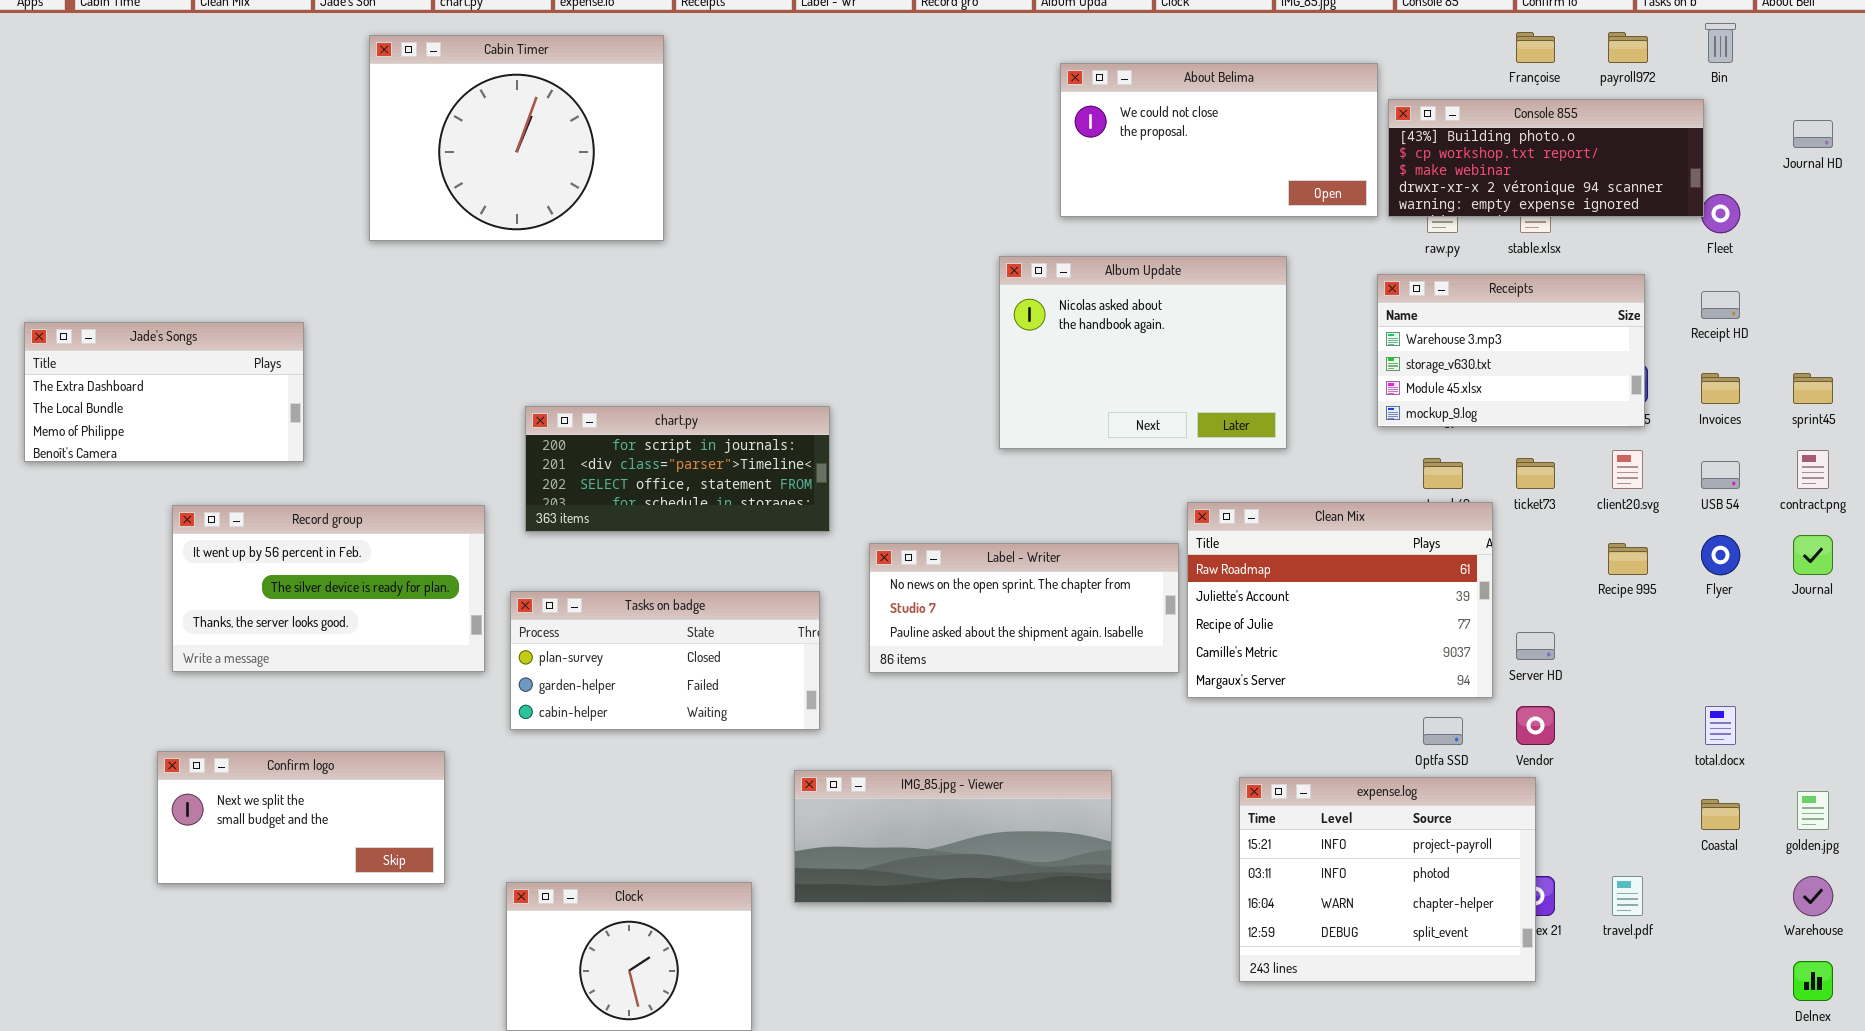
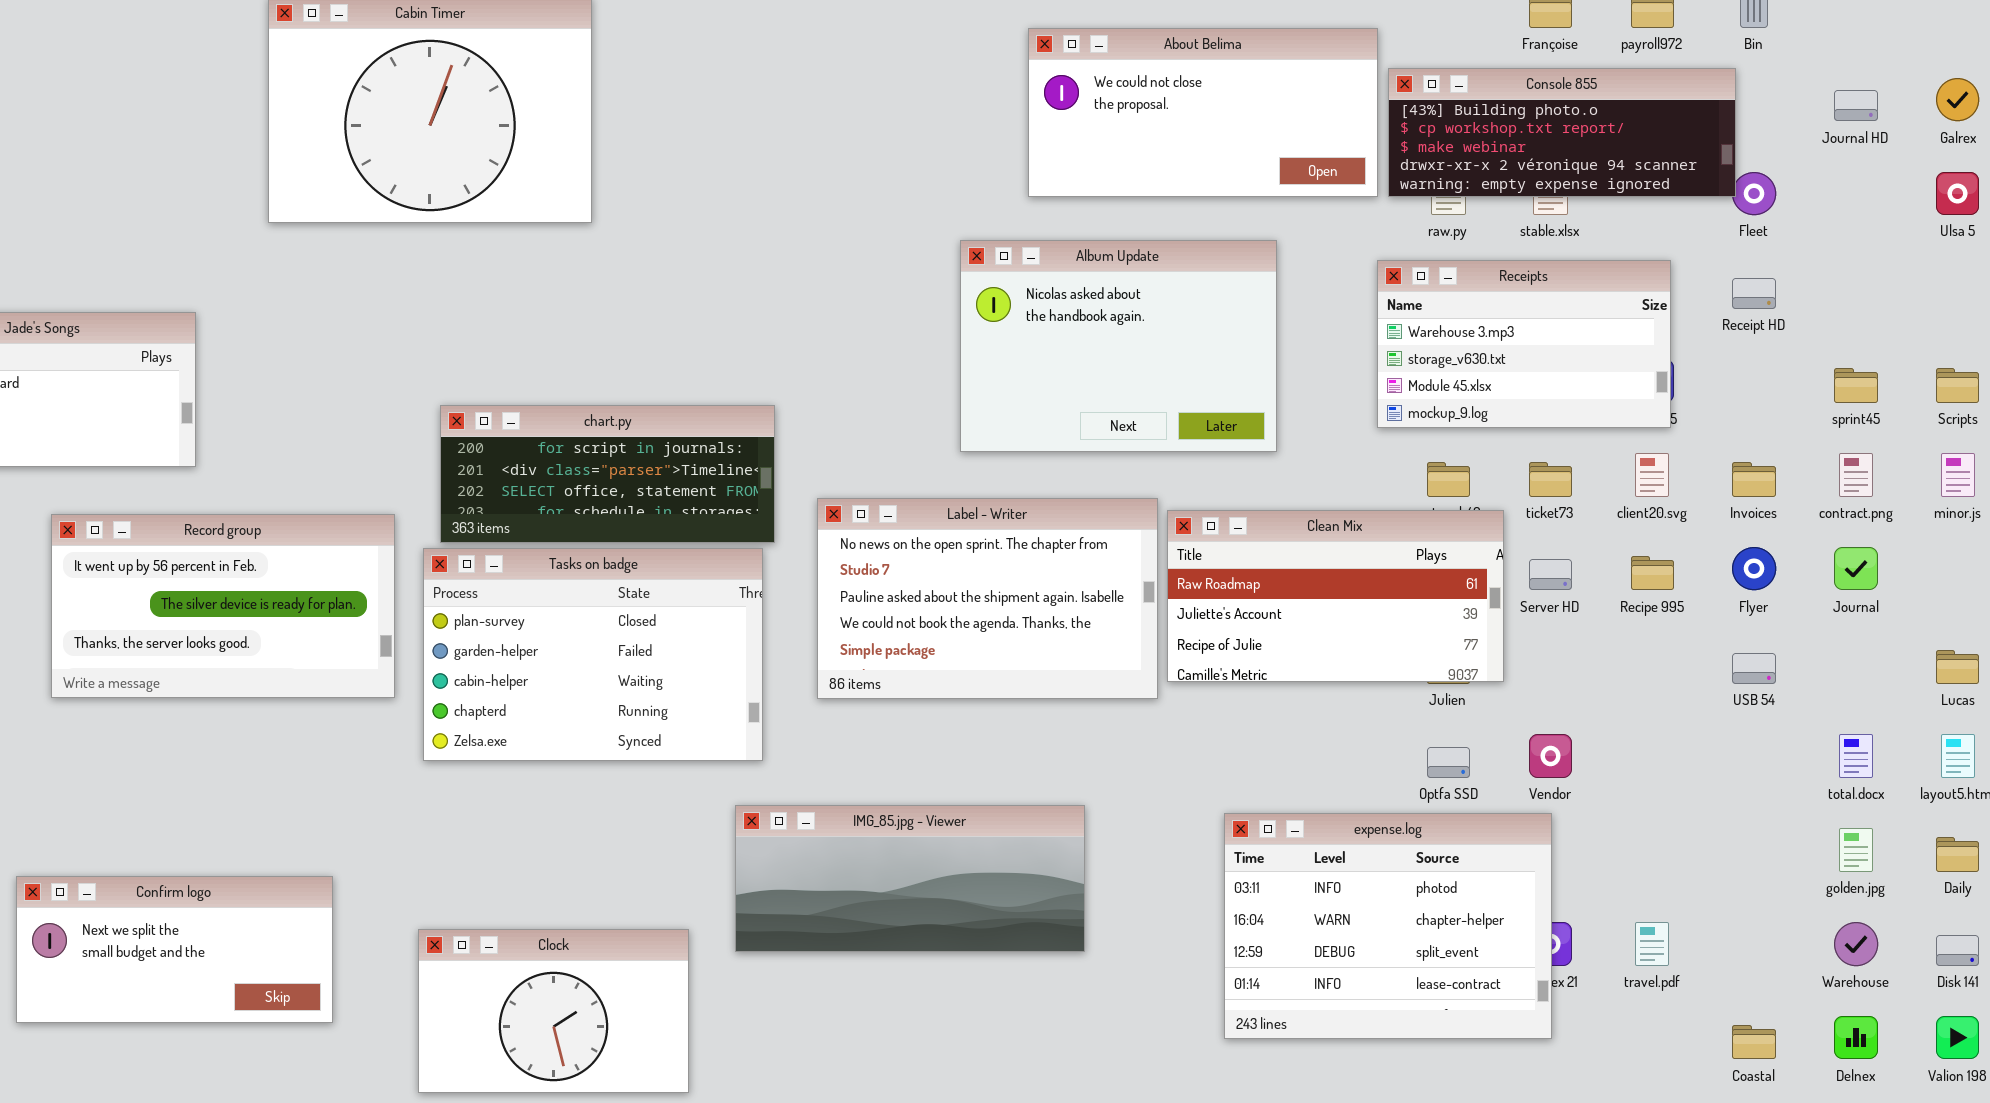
Invoices: [1701,373,1740,404] -> [1732,462,1776,497], moved
USB 54: [1701,461,1740,489] -> [1732,653,1776,684], moved
Clean Mix: [1187,502,1493,698] -> [1167,510,1504,682], resized
Label - Writer: [869,543,1179,673] -> [817,498,1158,699], resized
Tasks on badge: [510,591,820,730] -> [423,548,763,761], resized
Server HD: [1516,632,1555,660] -> [1529,559,1572,590], moved
total.docx: [1705,706,1736,745] -> [1839,734,1873,778], moved
Confirm logo: [157,751,445,884] -> [16,876,333,1023], moved
expense.log: [1239,777,1536,982] -> [1224,813,1552,1039], scrolled down 1 row
Coastal: [1701,799,1740,830] -> [1732,1025,1776,1059], moved

